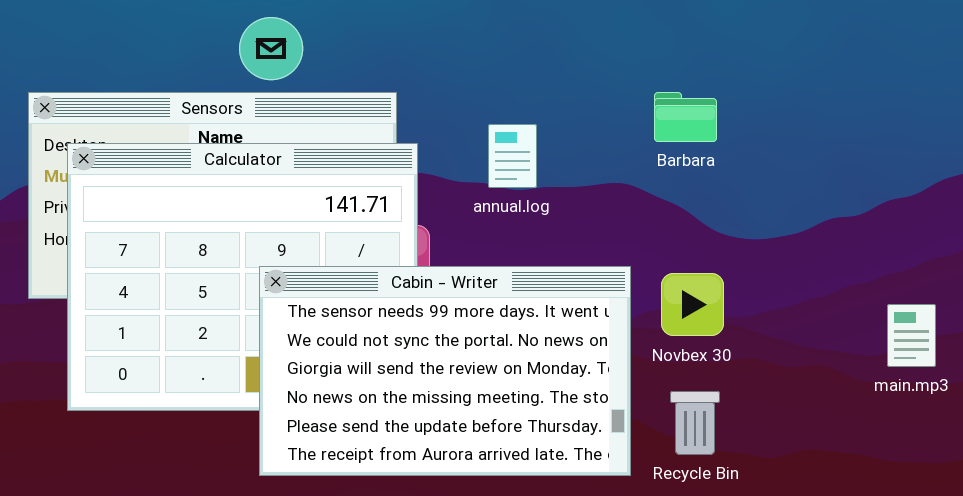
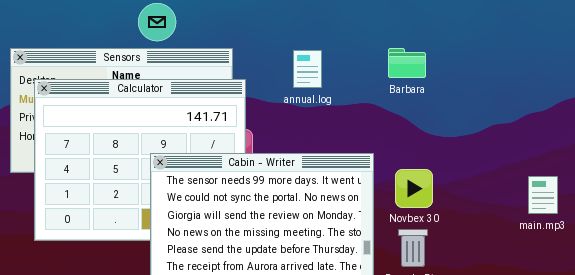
annual.log: [488,124,537,188] -> [293,50,322,88], moved
Novbex 30: [661,273,724,336] -> [395,169,433,208], moved

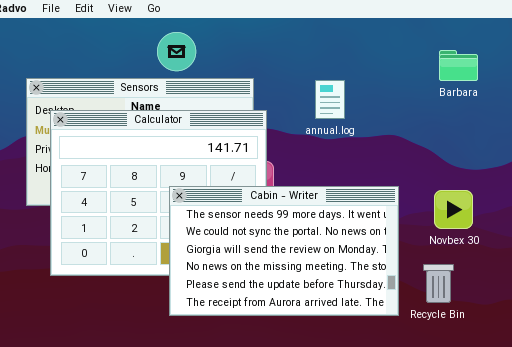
Barbara: [388,48,426,78] -> [439,50,478,81], moved
Novbex 30: [395,169,433,208] -> [434,190,473,229], moved

